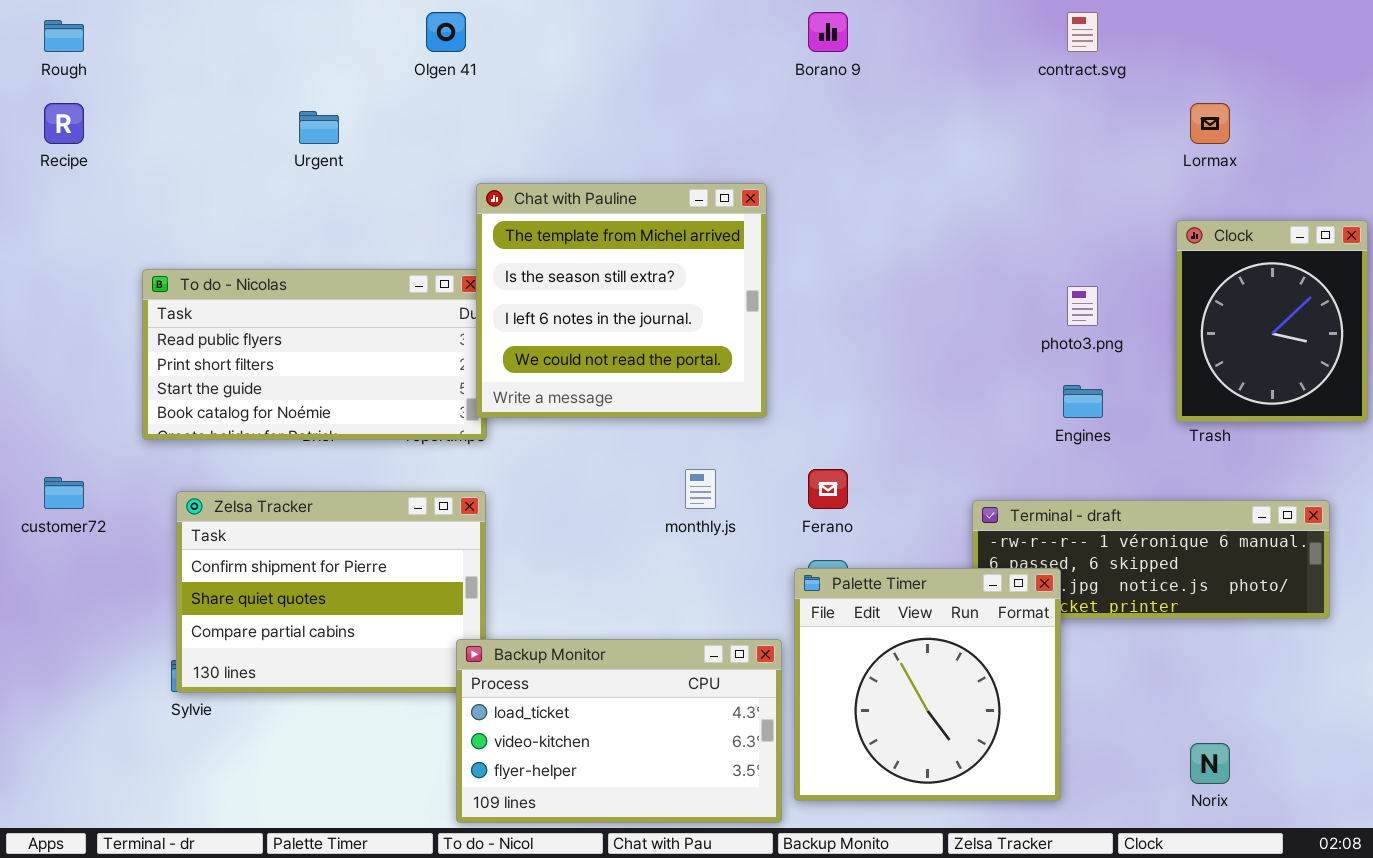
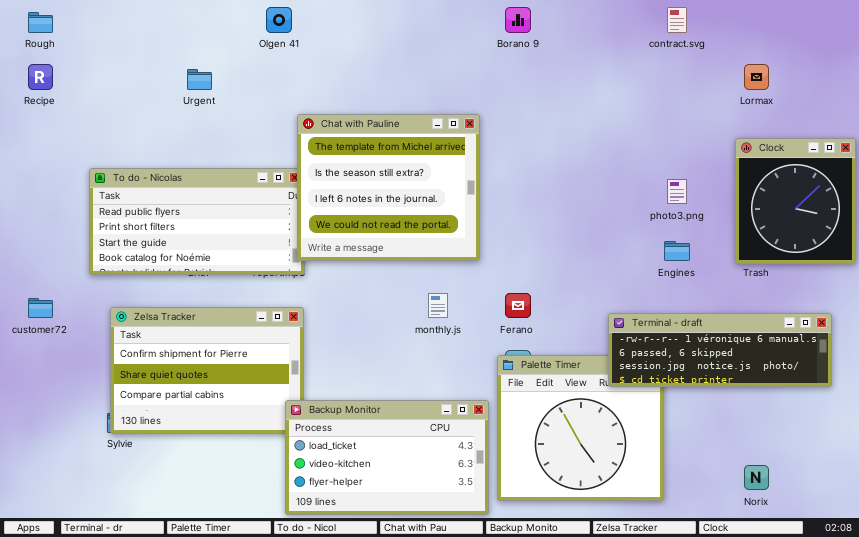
Terminal - draft: [972,500,1330,619] -> [608,313,832,387], raised

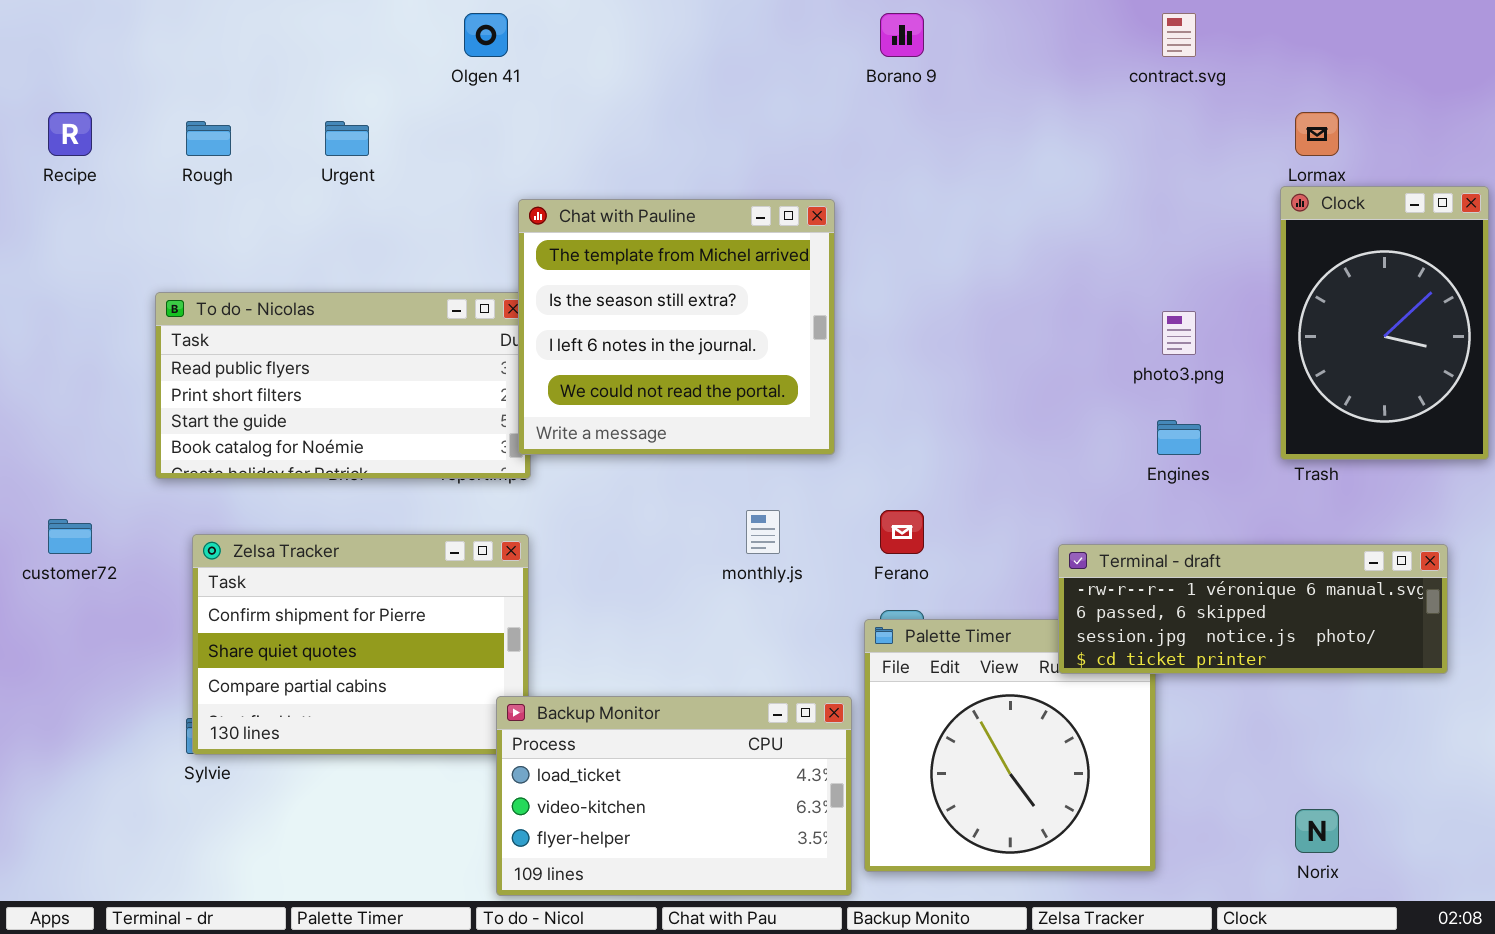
Rough: [28,12,53,33] -> [186,121,231,156], moved
Clock: [735,138,856,264] -> [1280,186,1489,460], resized

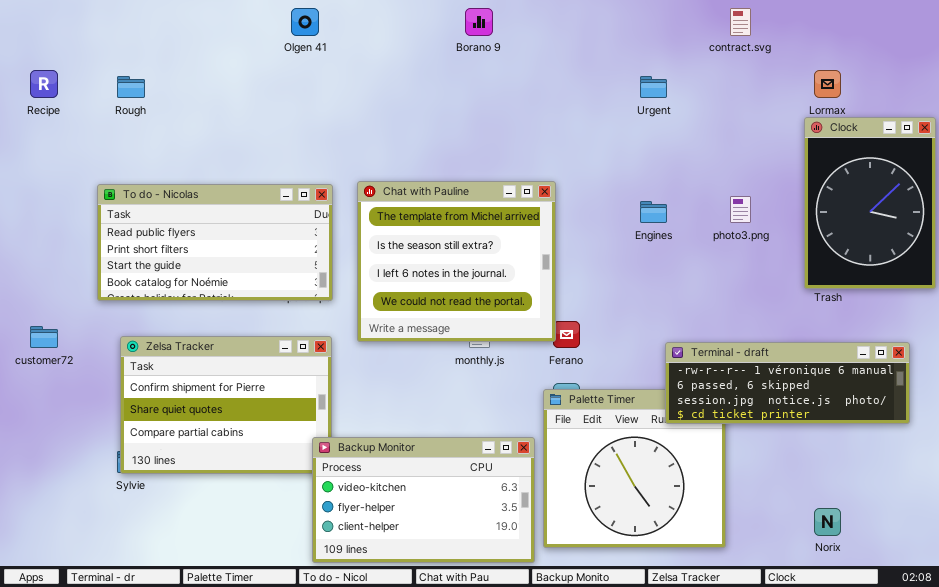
Borano 9: [880,13,924,57] -> [465,8,493,36], moved
Urgent: [325,121,369,156] -> [640,76,667,98], moved
Chat with Pauline: [518,199,835,455] -> [357,181,556,342], moved
Engines: [1157,420,1201,455] -> [640,201,667,223], moved
Backup Monitor: [496,696,852,896] -> [312,437,535,563], scrolled down 1 row

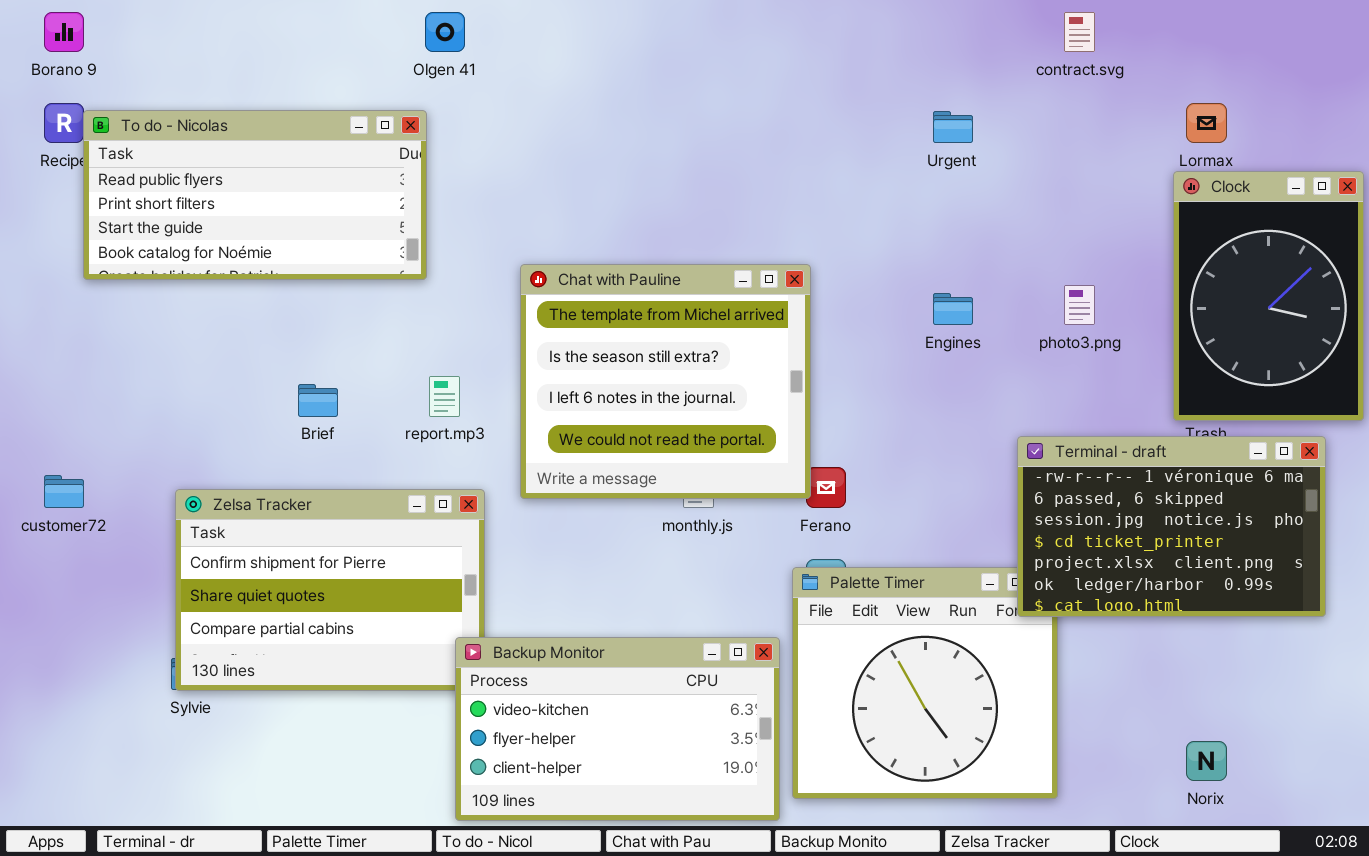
Borano 9: [465,8,493,36] -> [44,12,84,52], moved
To do - Nicolas: [97,184,333,301] -> [83,110,427,280], moved
Terminal - draft: [665,342,910,424] -> [1017,436,1326,617], resized

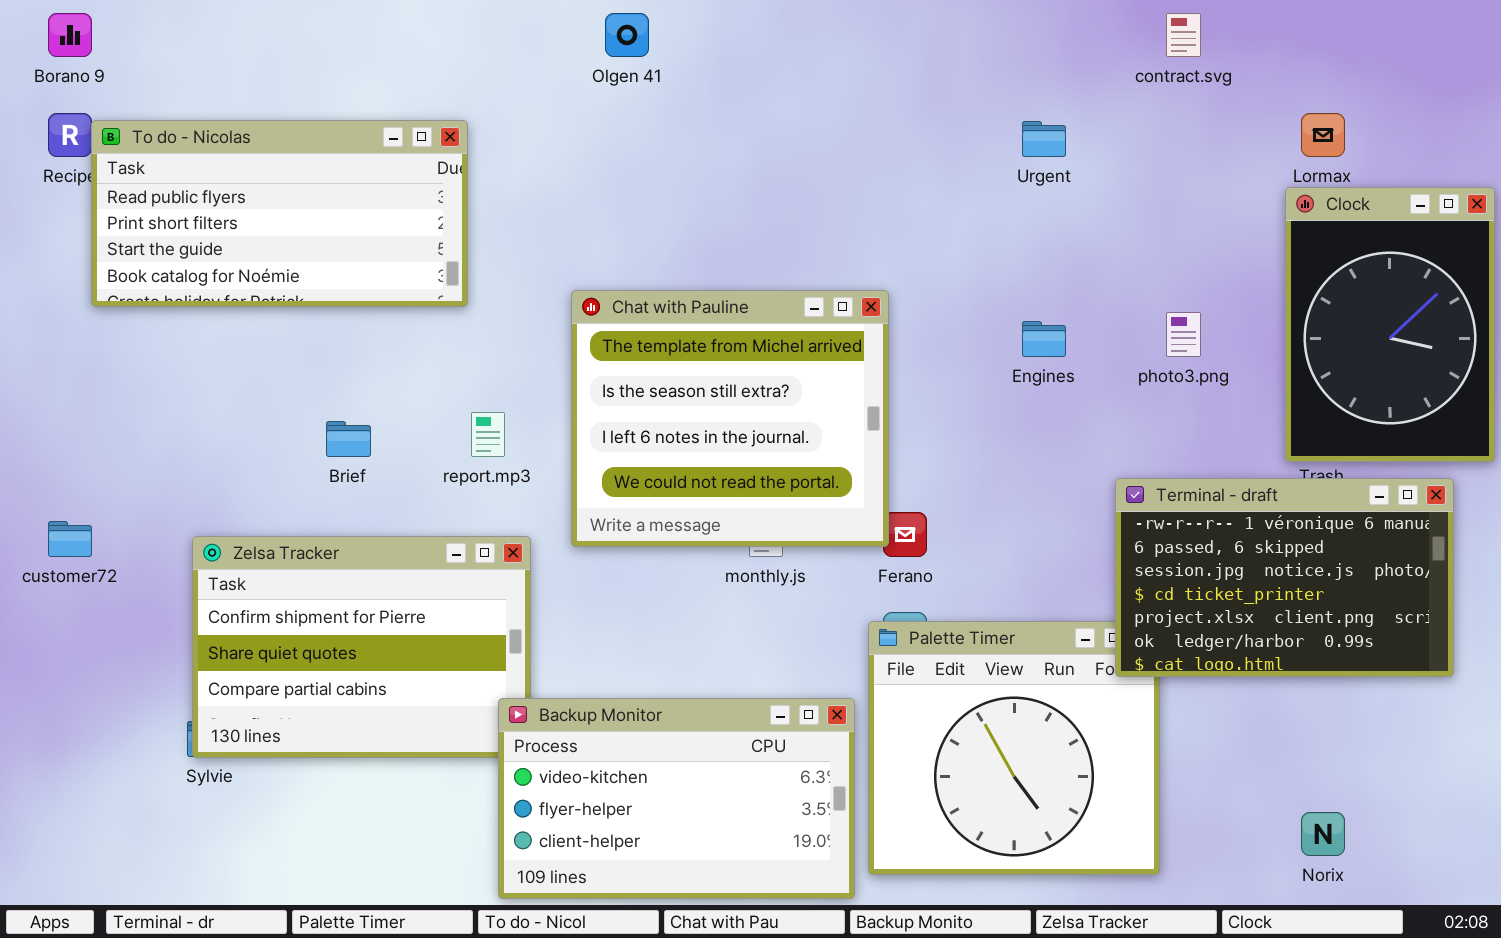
Olgen 41: [425,12,465,52] -> [605,13,649,57], moved

